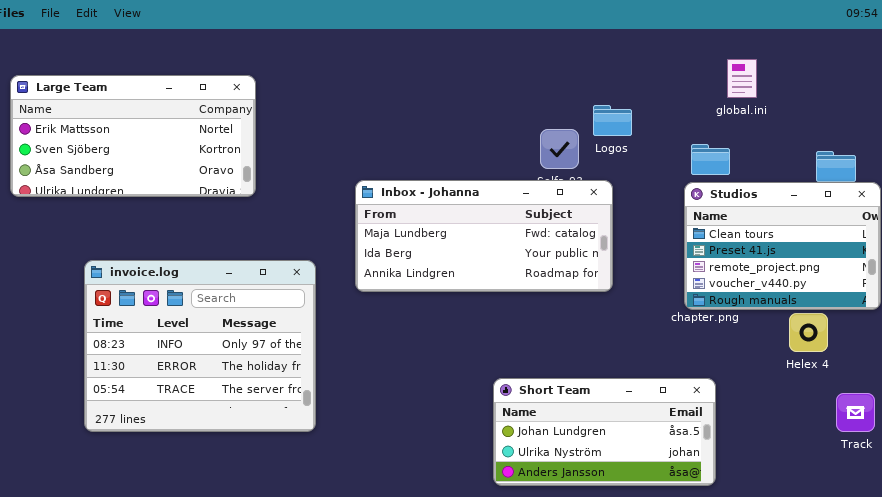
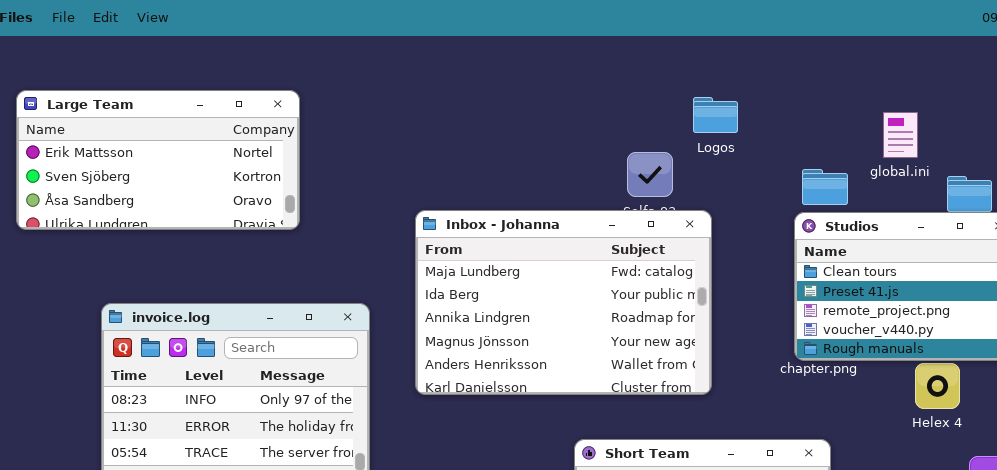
global.ini: [727,59,757,98] -> [883,112,918,158], moved
Logos: [593,105,632,136] -> [693,97,738,133], moved
Inbox - Johanna: [355,180,613,292] -> [415,210,712,395], resized

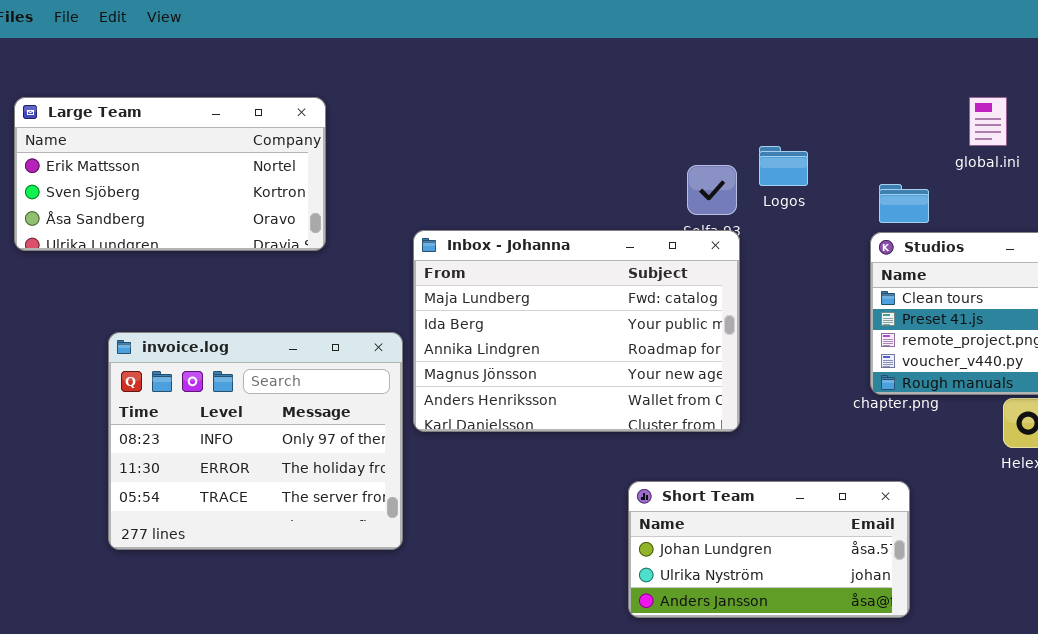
Logos: [693,97,738,133] -> [759,146,808,186], moved
global.ini: [883,112,918,158] -> [969,97,1007,146], moved
Inbox - Johanna: [415,210,712,395] -> [413,230,740,432], moved

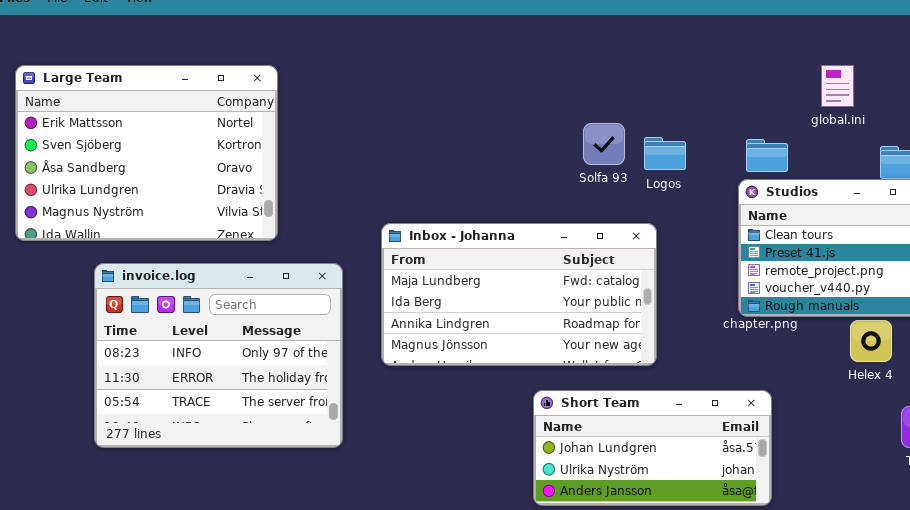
Large Team: [14,97,326,251] -> [15,65,278,241], resized
Logos: [759,146,808,186] -> [644,137,686,170], moved
Inbox - Johanna: [413,230,740,432] -> [381,223,657,366], moved, resized

